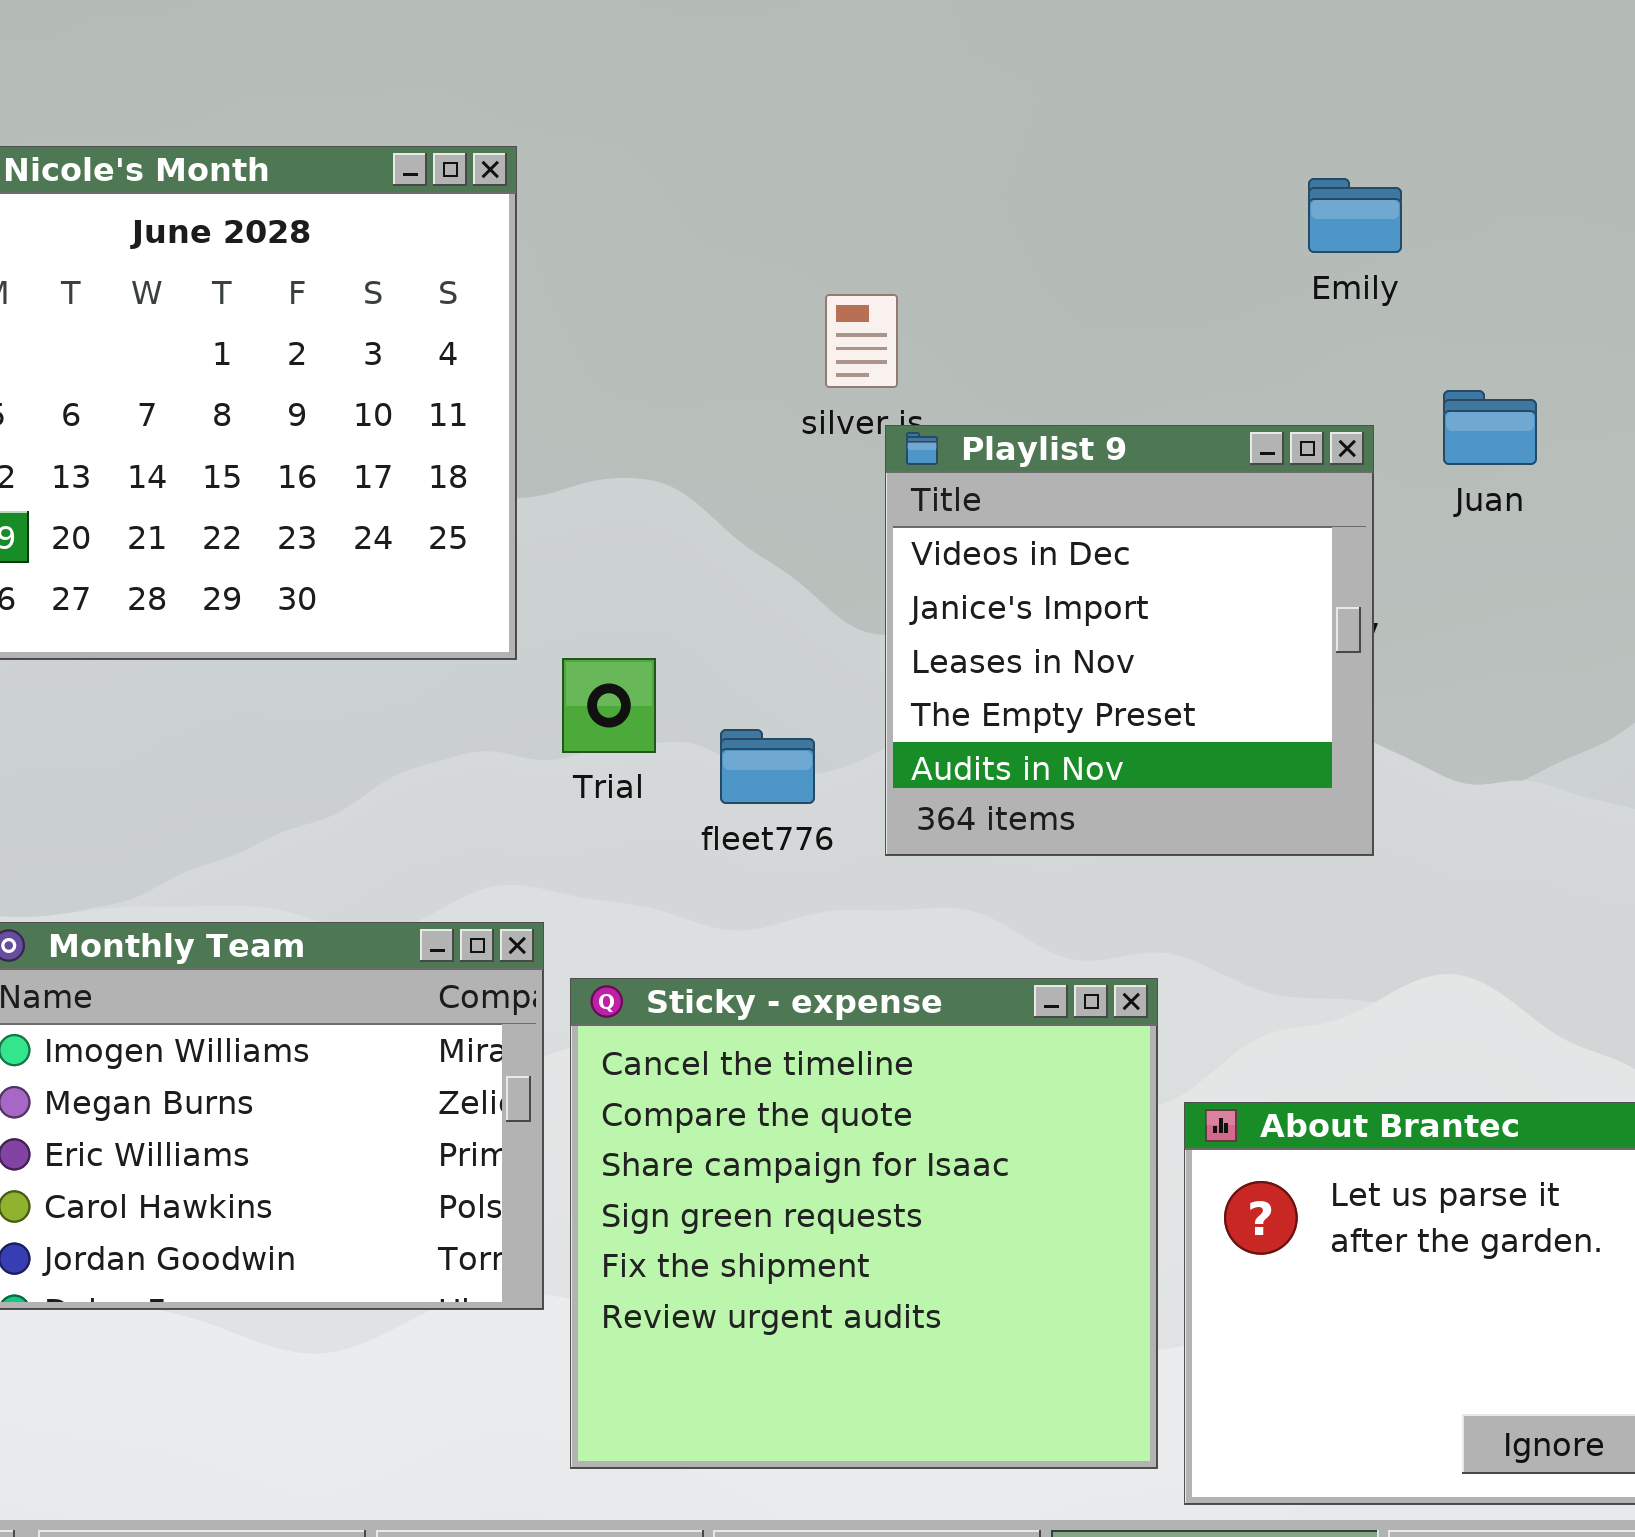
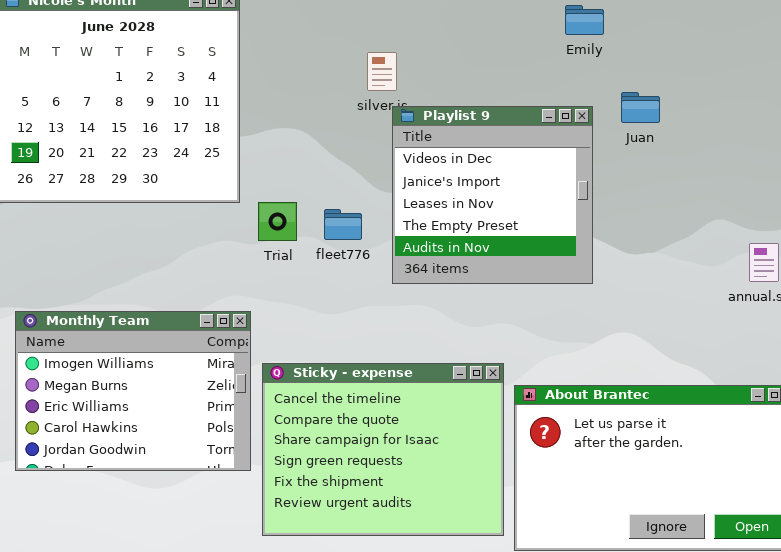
fleet776: [720,729,815,804] -> [324,209,362,240], moved
Sticky - expense: [570,978,1158,1469] -> [262,363,504,536], resized

